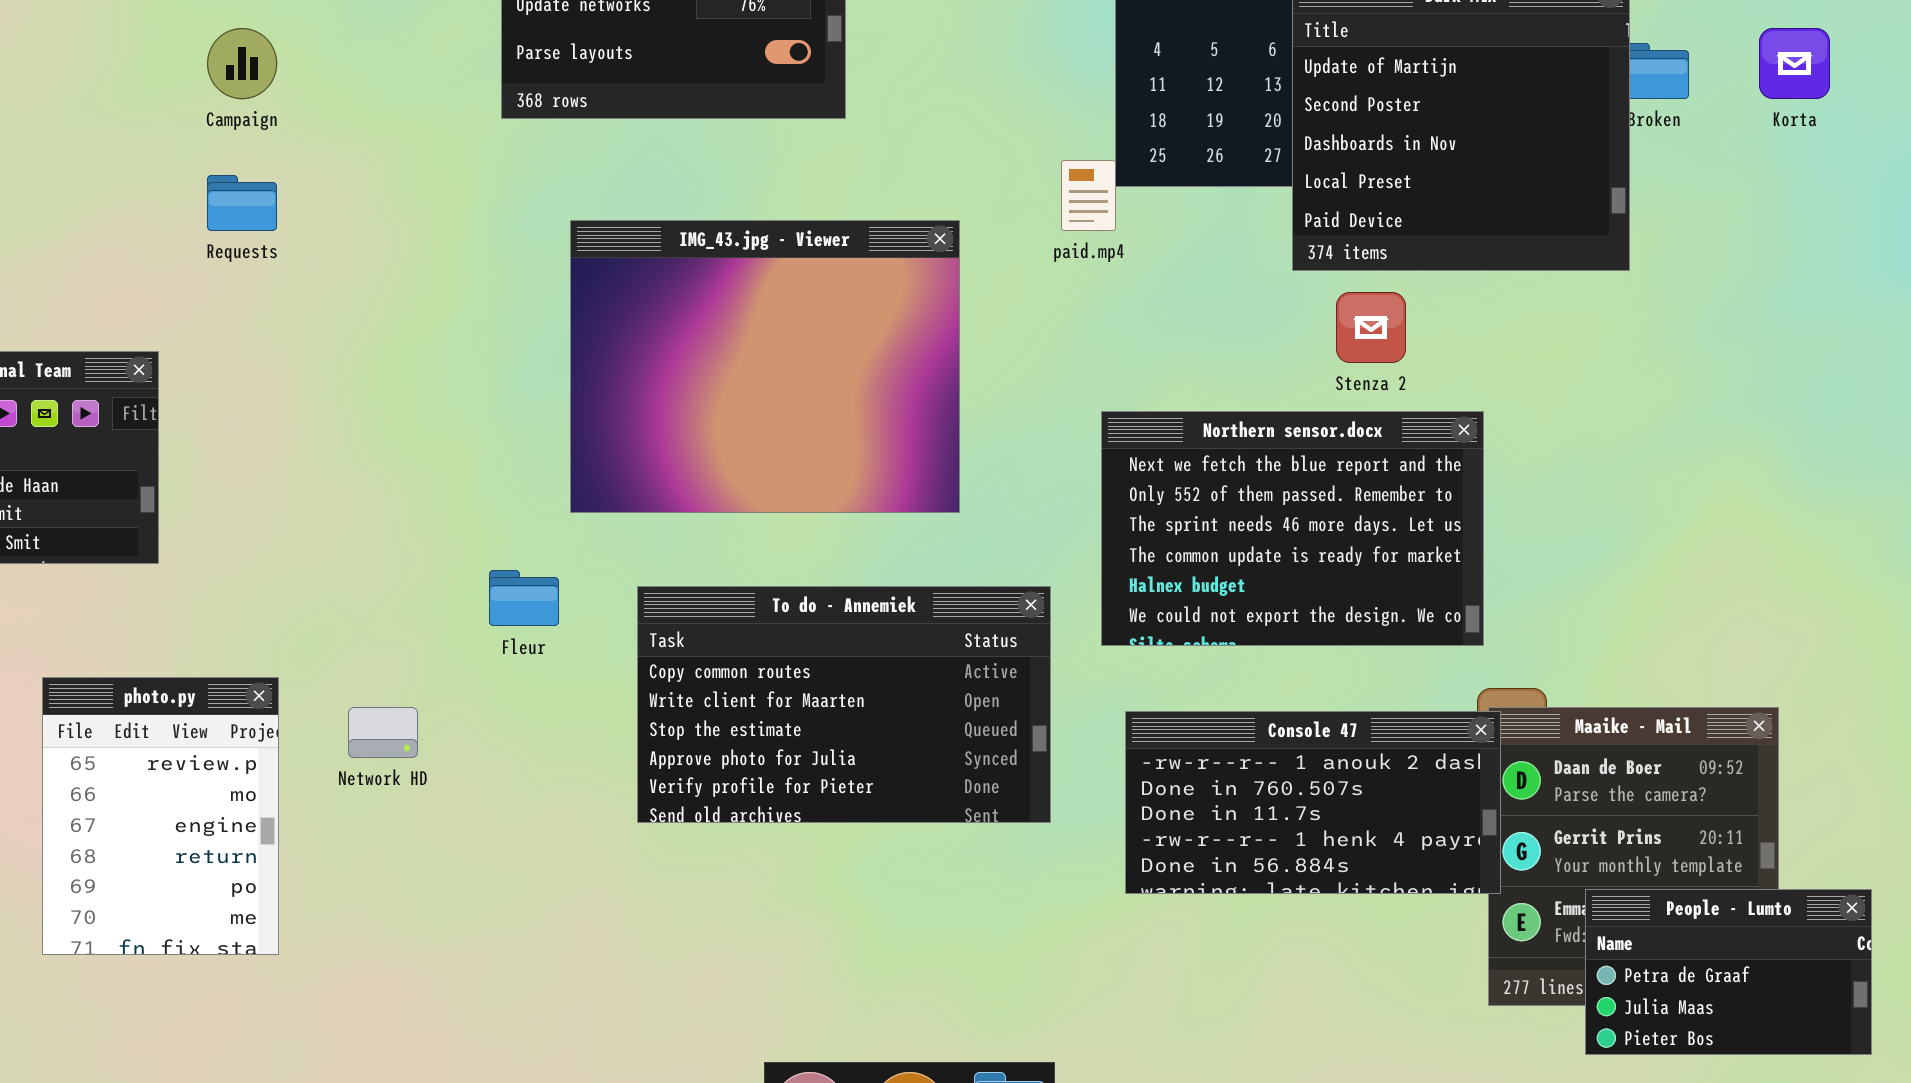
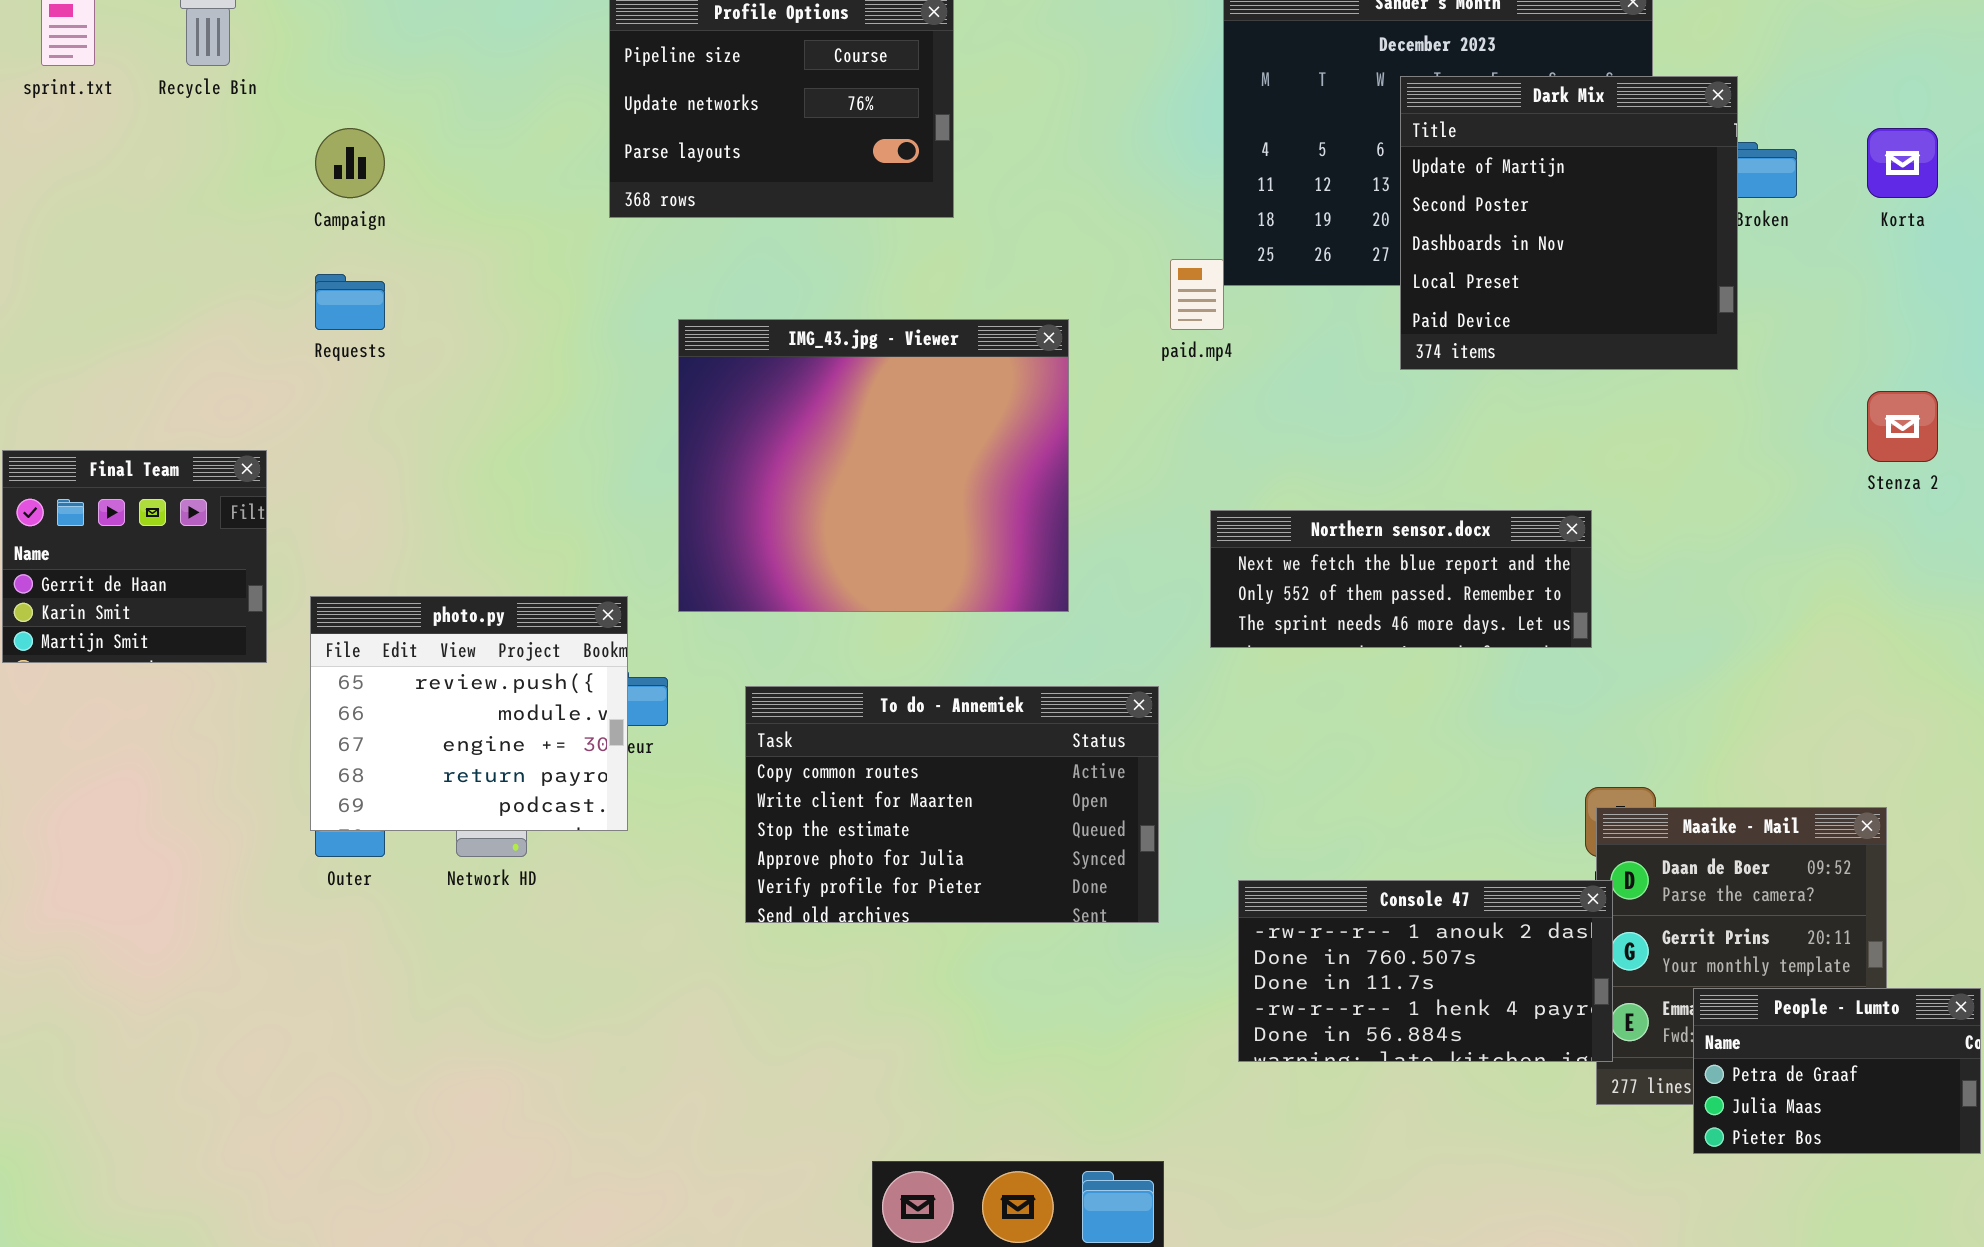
Stenza 2: [1336,292,1406,363] -> [1867,391,1938,462], moved
Northern sensor.docx: [1101,411,1484,646] -> [1210,510,1592,648], resized
photo.py: [42,677,279,955] -> [310,596,628,831], moved, resized
Console 47: [1125,711,1501,894] -> [1238,880,1613,1062], moved

